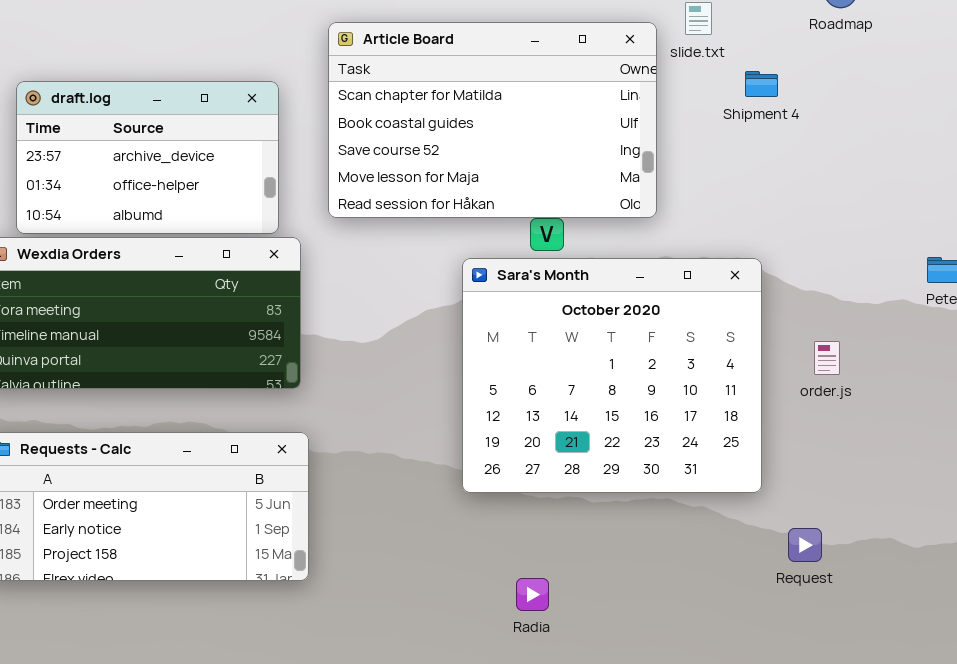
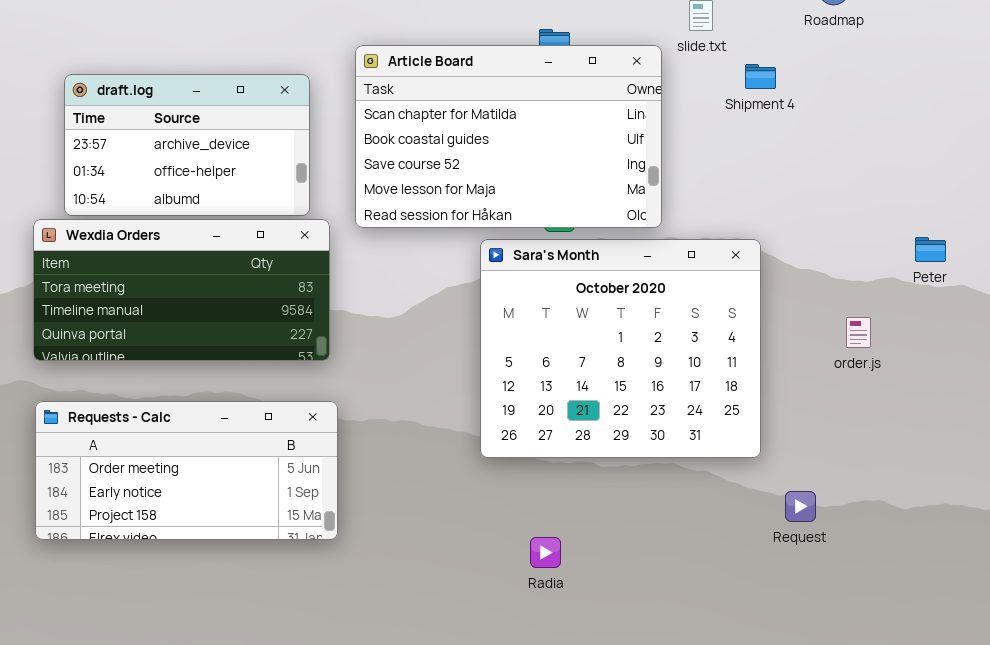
Article Board: [328,22,657,218] -> [355,45,662,228], moved
order.js: [814,341,840,375] -> [846,317,871,348], moved

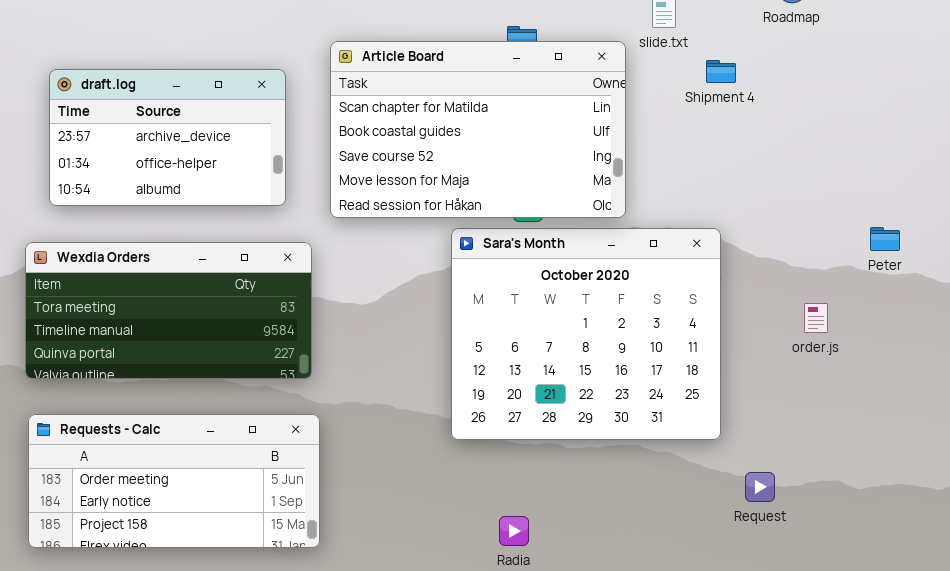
Wexdia Orders: [33,219,330,361] -> [25,242,312,379], moved
Requests - Calc: [35,401,338,540] -> [28,414,320,548], moved

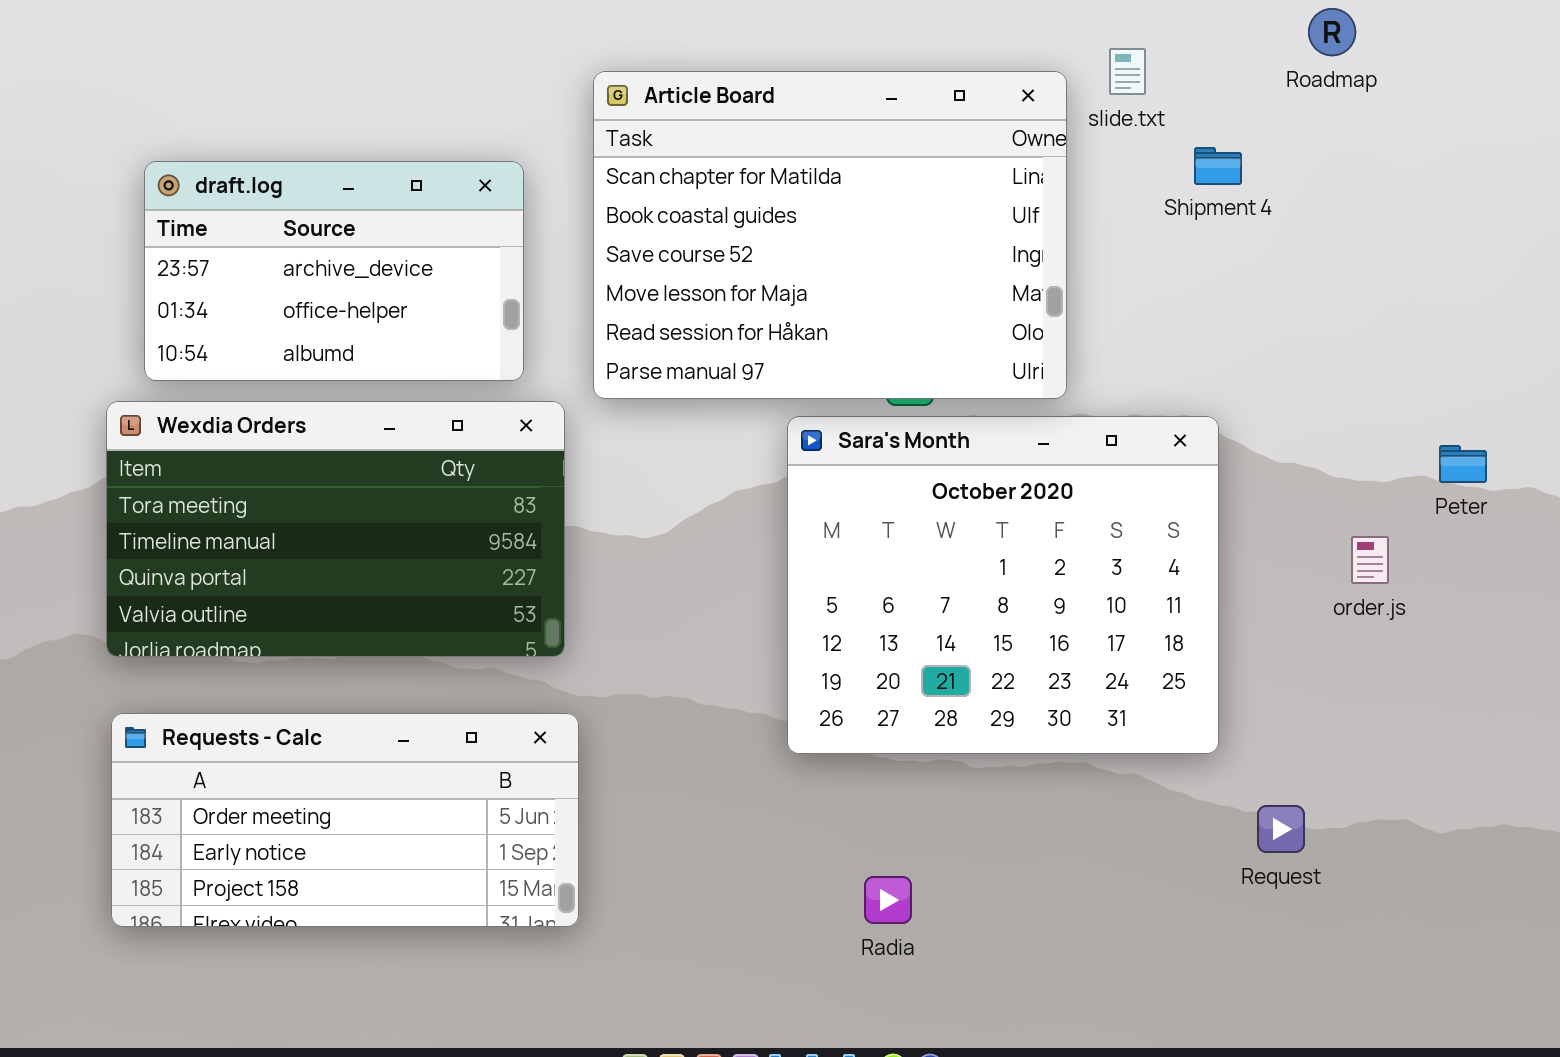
Article Board: [330,41,626,218] -> [593,71,1067,399], resized
Peter: [870,227,900,251] -> [1439,445,1487,483], moved
Wexdia Orders: [25,242,312,379] -> [106,401,565,657], resized

